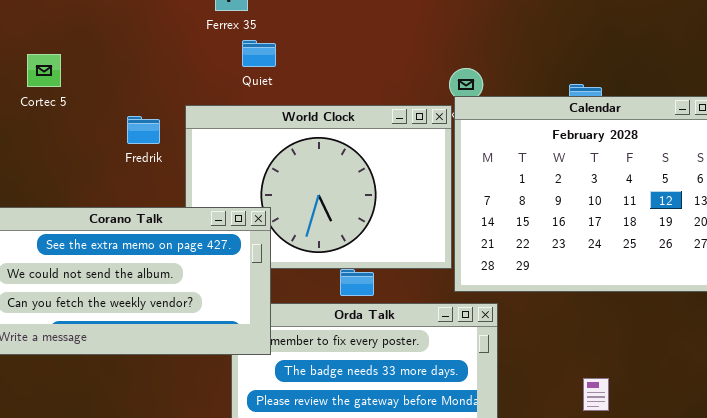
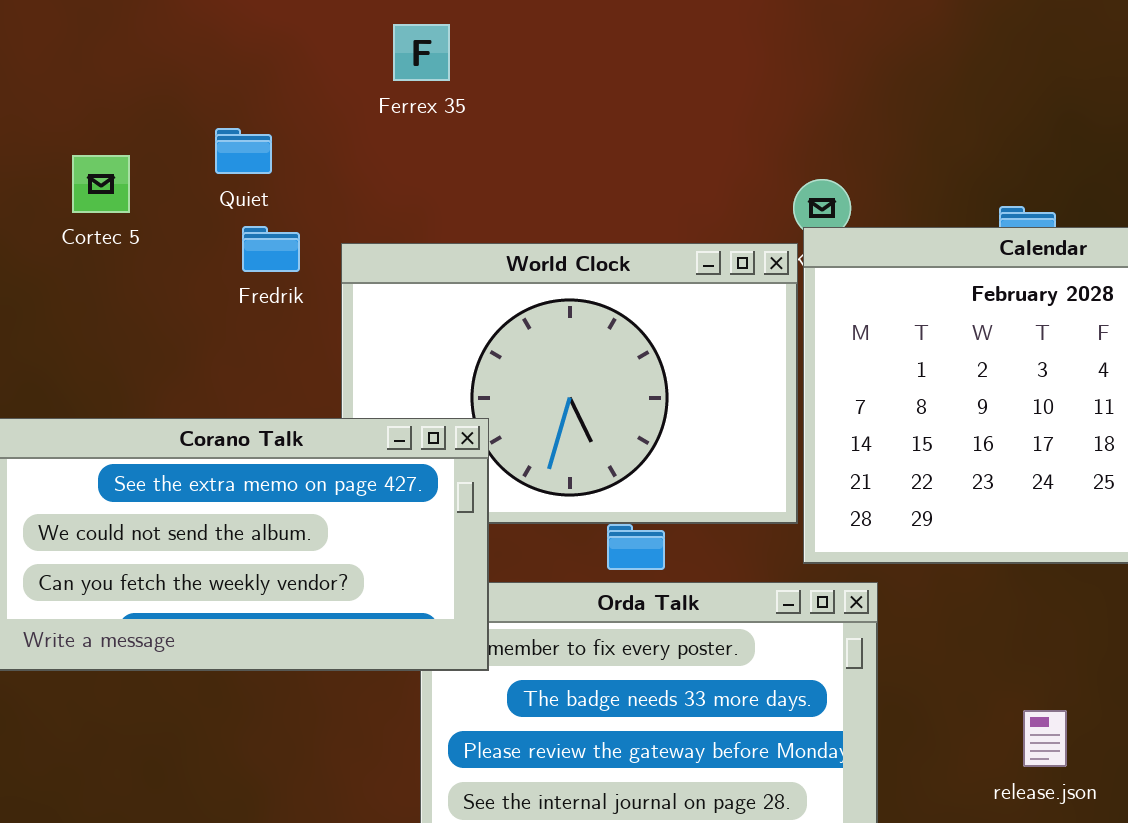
Quiet: [242,40,276,67] -> [215,128,272,174], moved
Fredrik: [127,116,160,144] -> [242,226,300,272], moved

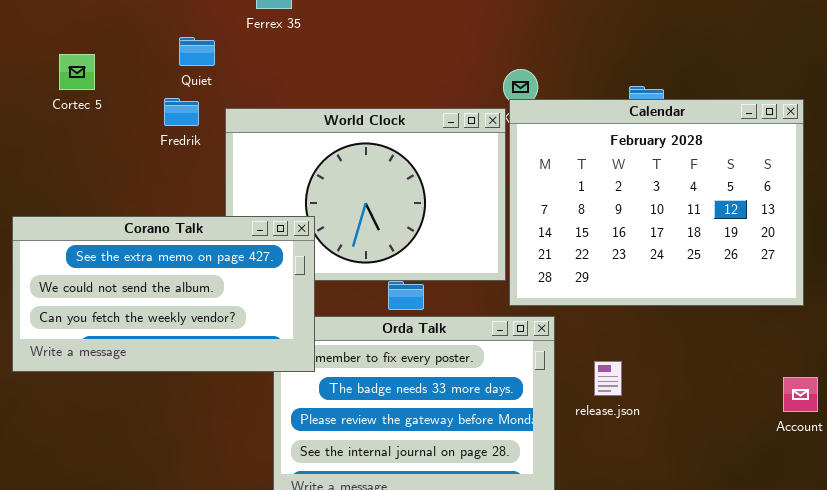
Quiet: [215,128,272,174] -> [179,37,215,66], moved
release.json: [1023,710,1067,767] -> [594,361,622,396], moved

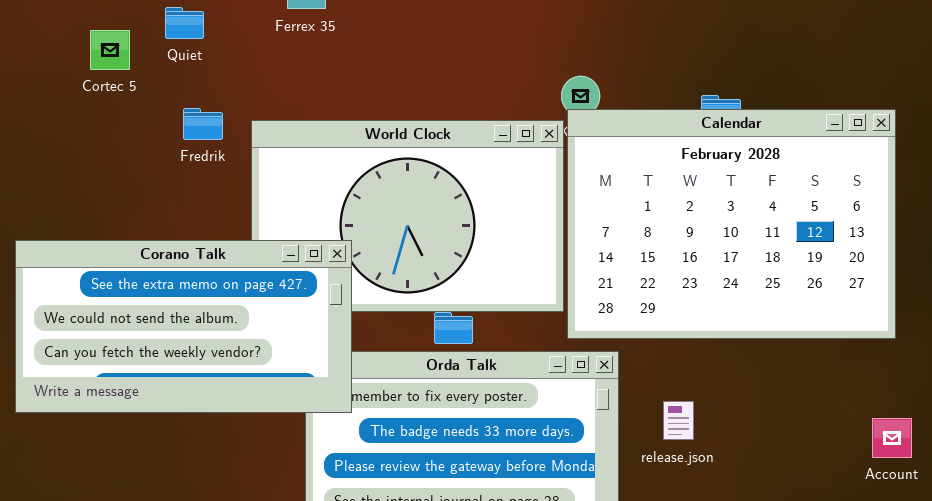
Quiet: [179,37,215,66] -> [165,7,204,39], moved
Cortec 5: [59,54,95,90] -> [90,30,130,70], moved

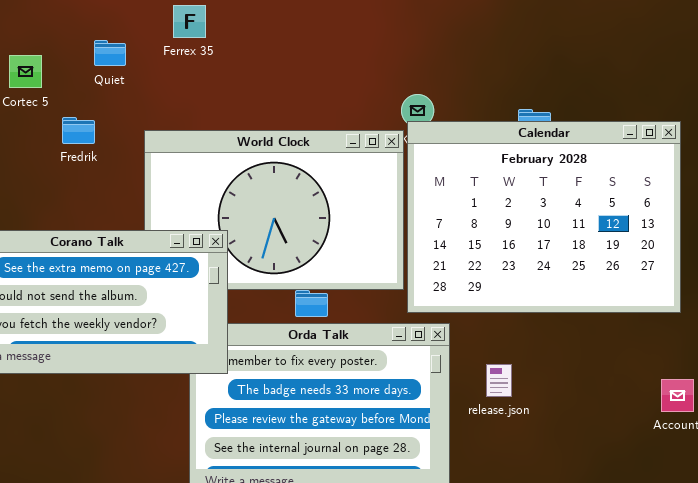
Quiet: [165,7,204,39] -> [94,40,126,66], moved
Fredrik: [183,108,223,140] -> [62,117,95,144], moved

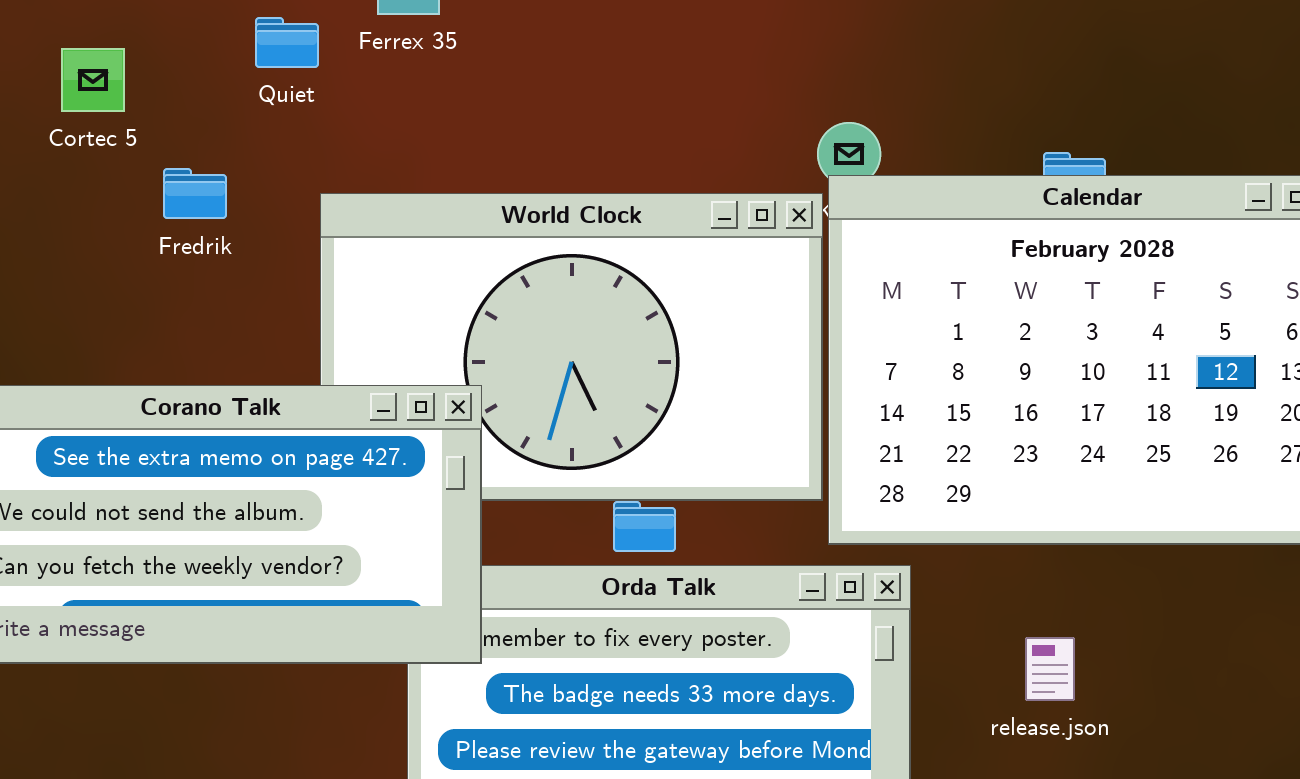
Quiet: [94,40,126,66] -> [255,17,319,68], moved
release.json: [486,364,512,397] -> [1025,637,1075,701], moved

